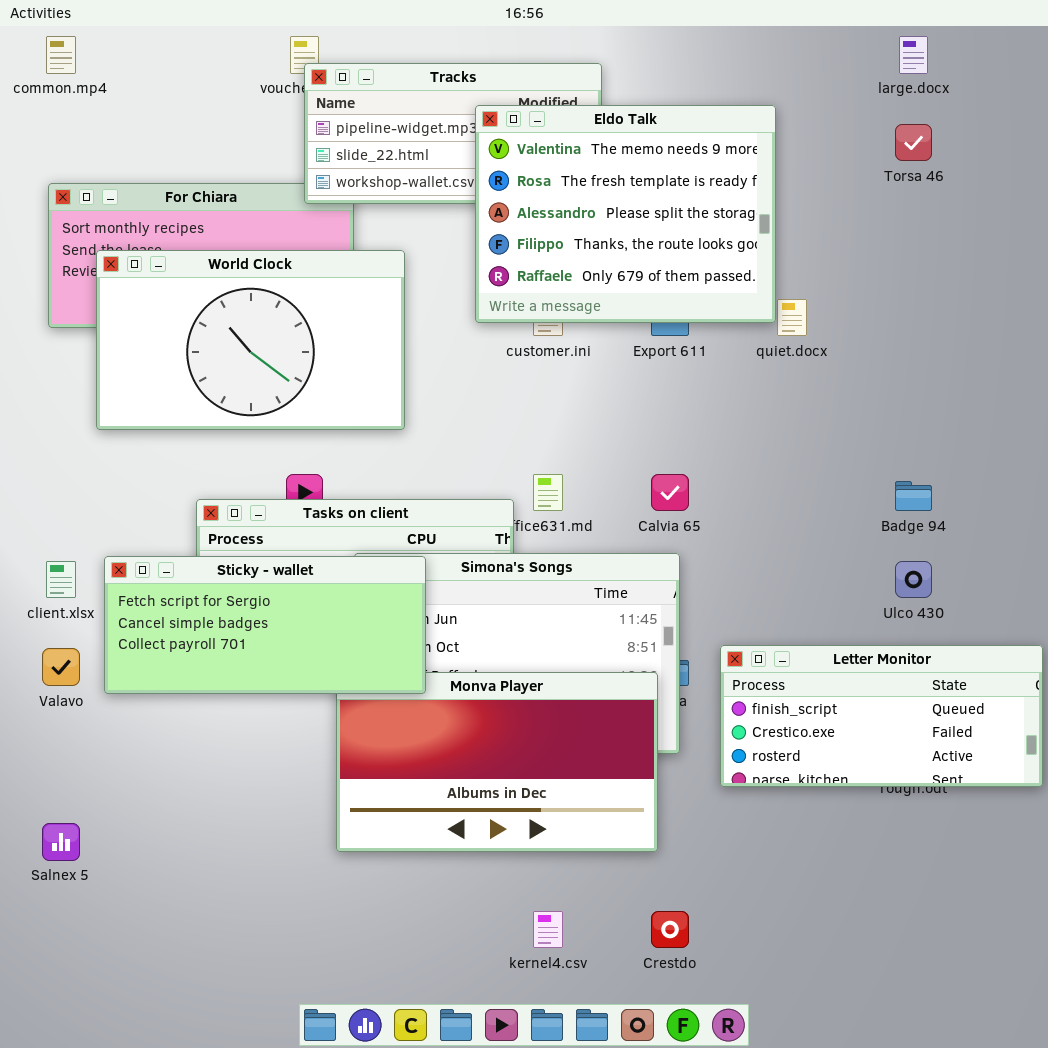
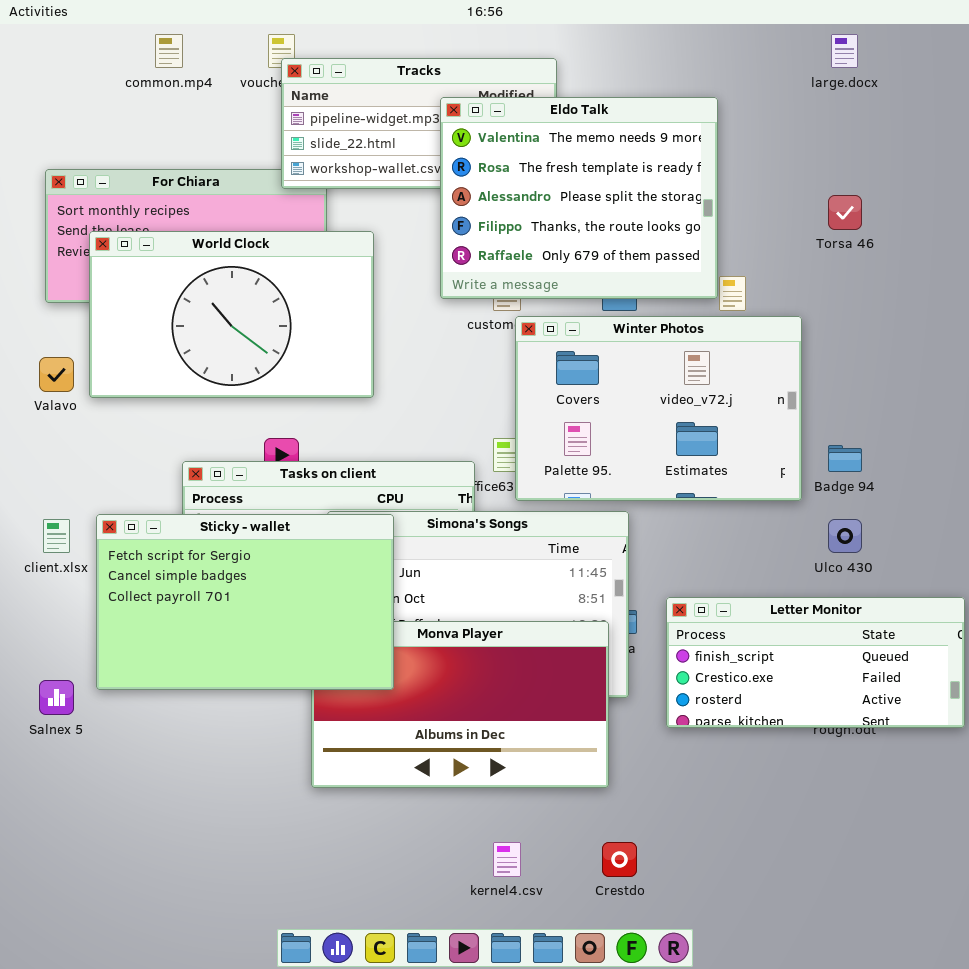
common.mp4: [46,36,76,74] -> [155,34,183,68], moved
Torsa 46: [895,124,932,161] -> [828,195,862,230], moved
Winter Photos: none -> [515,316,802,501], opened
Sticky - wallet: [104,556,426,694] -> [96,514,394,690], resized
Valavo: [42,648,80,686] -> [39,357,74,392], moved
Salnex 5: [42,823,80,861] -> [39,680,74,715], moved

